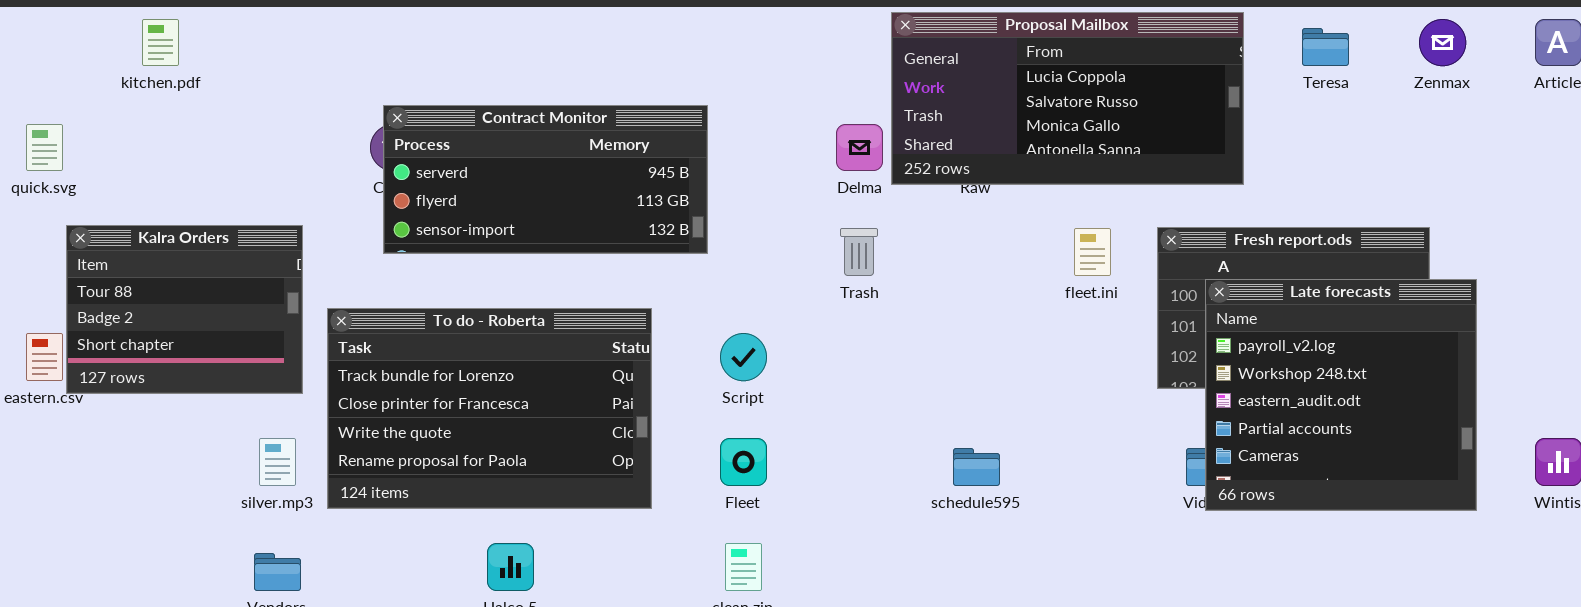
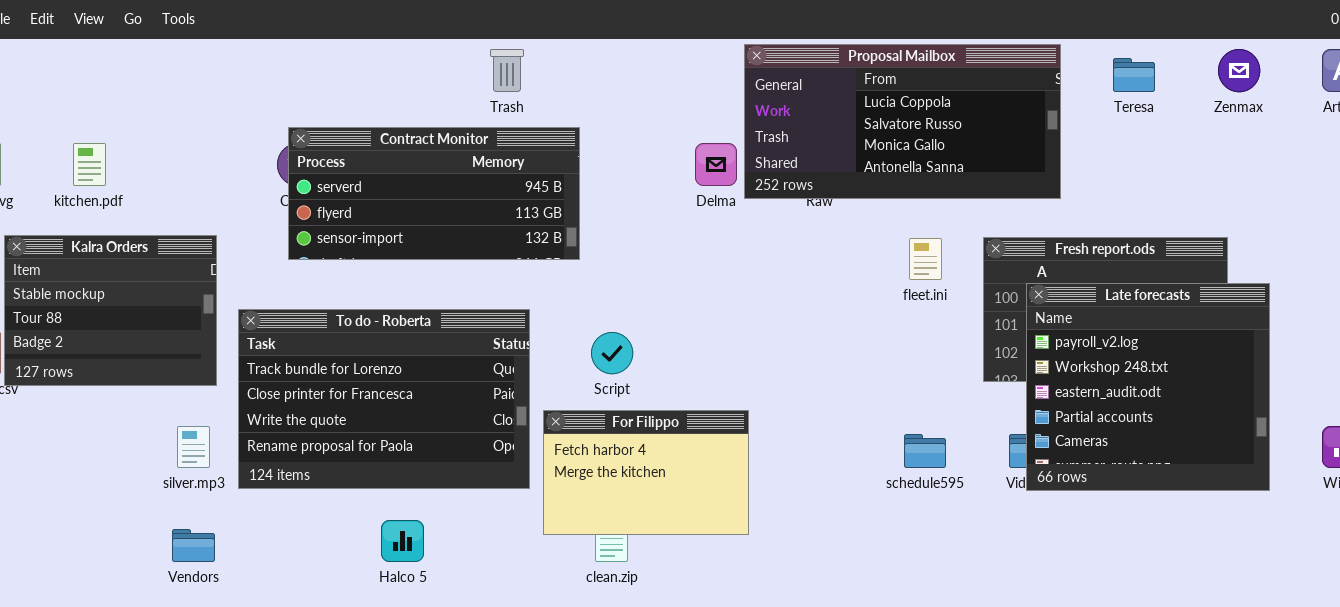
kitchen.pdf: [142,19,179,66] -> [73,143,106,186], moved
Kalra Orders: [66,225,303,394] -> [4,235,217,386], scrolled up 1 row
Trash: [840,228,878,276] -> [490,49,524,92], moved
For Filippo: none -> [543,410,749,535], opened
schedule595: [953,448,1000,486] -> [904,434,946,468], moved

